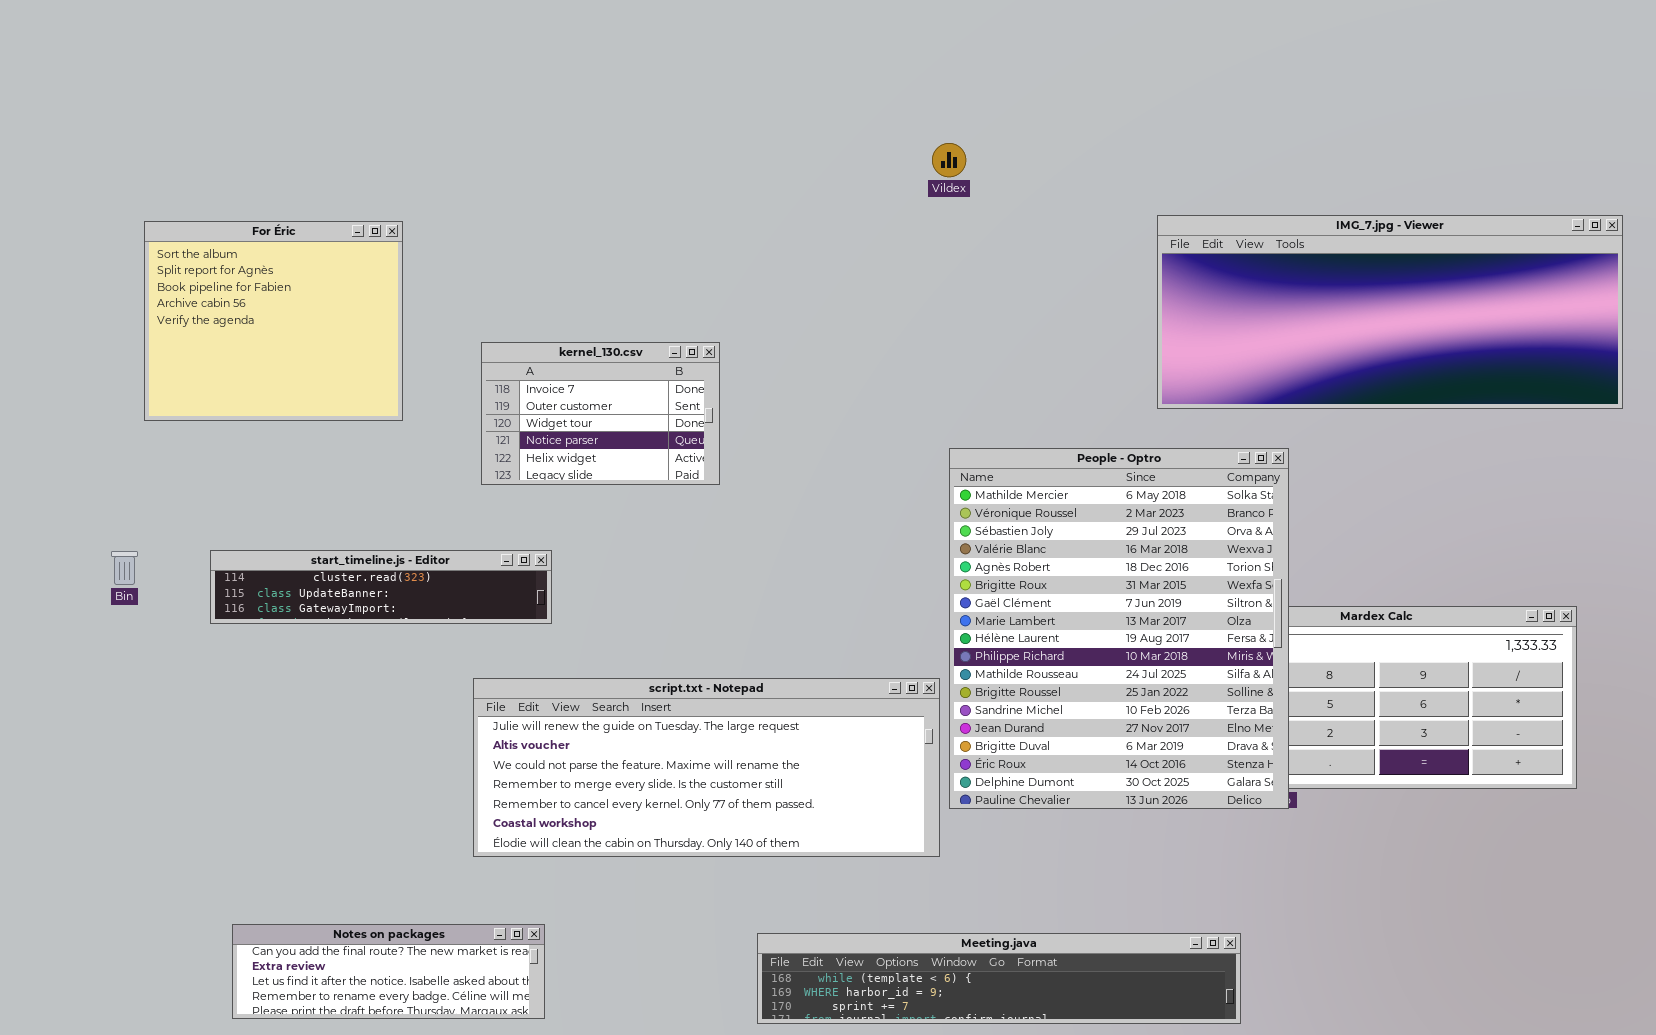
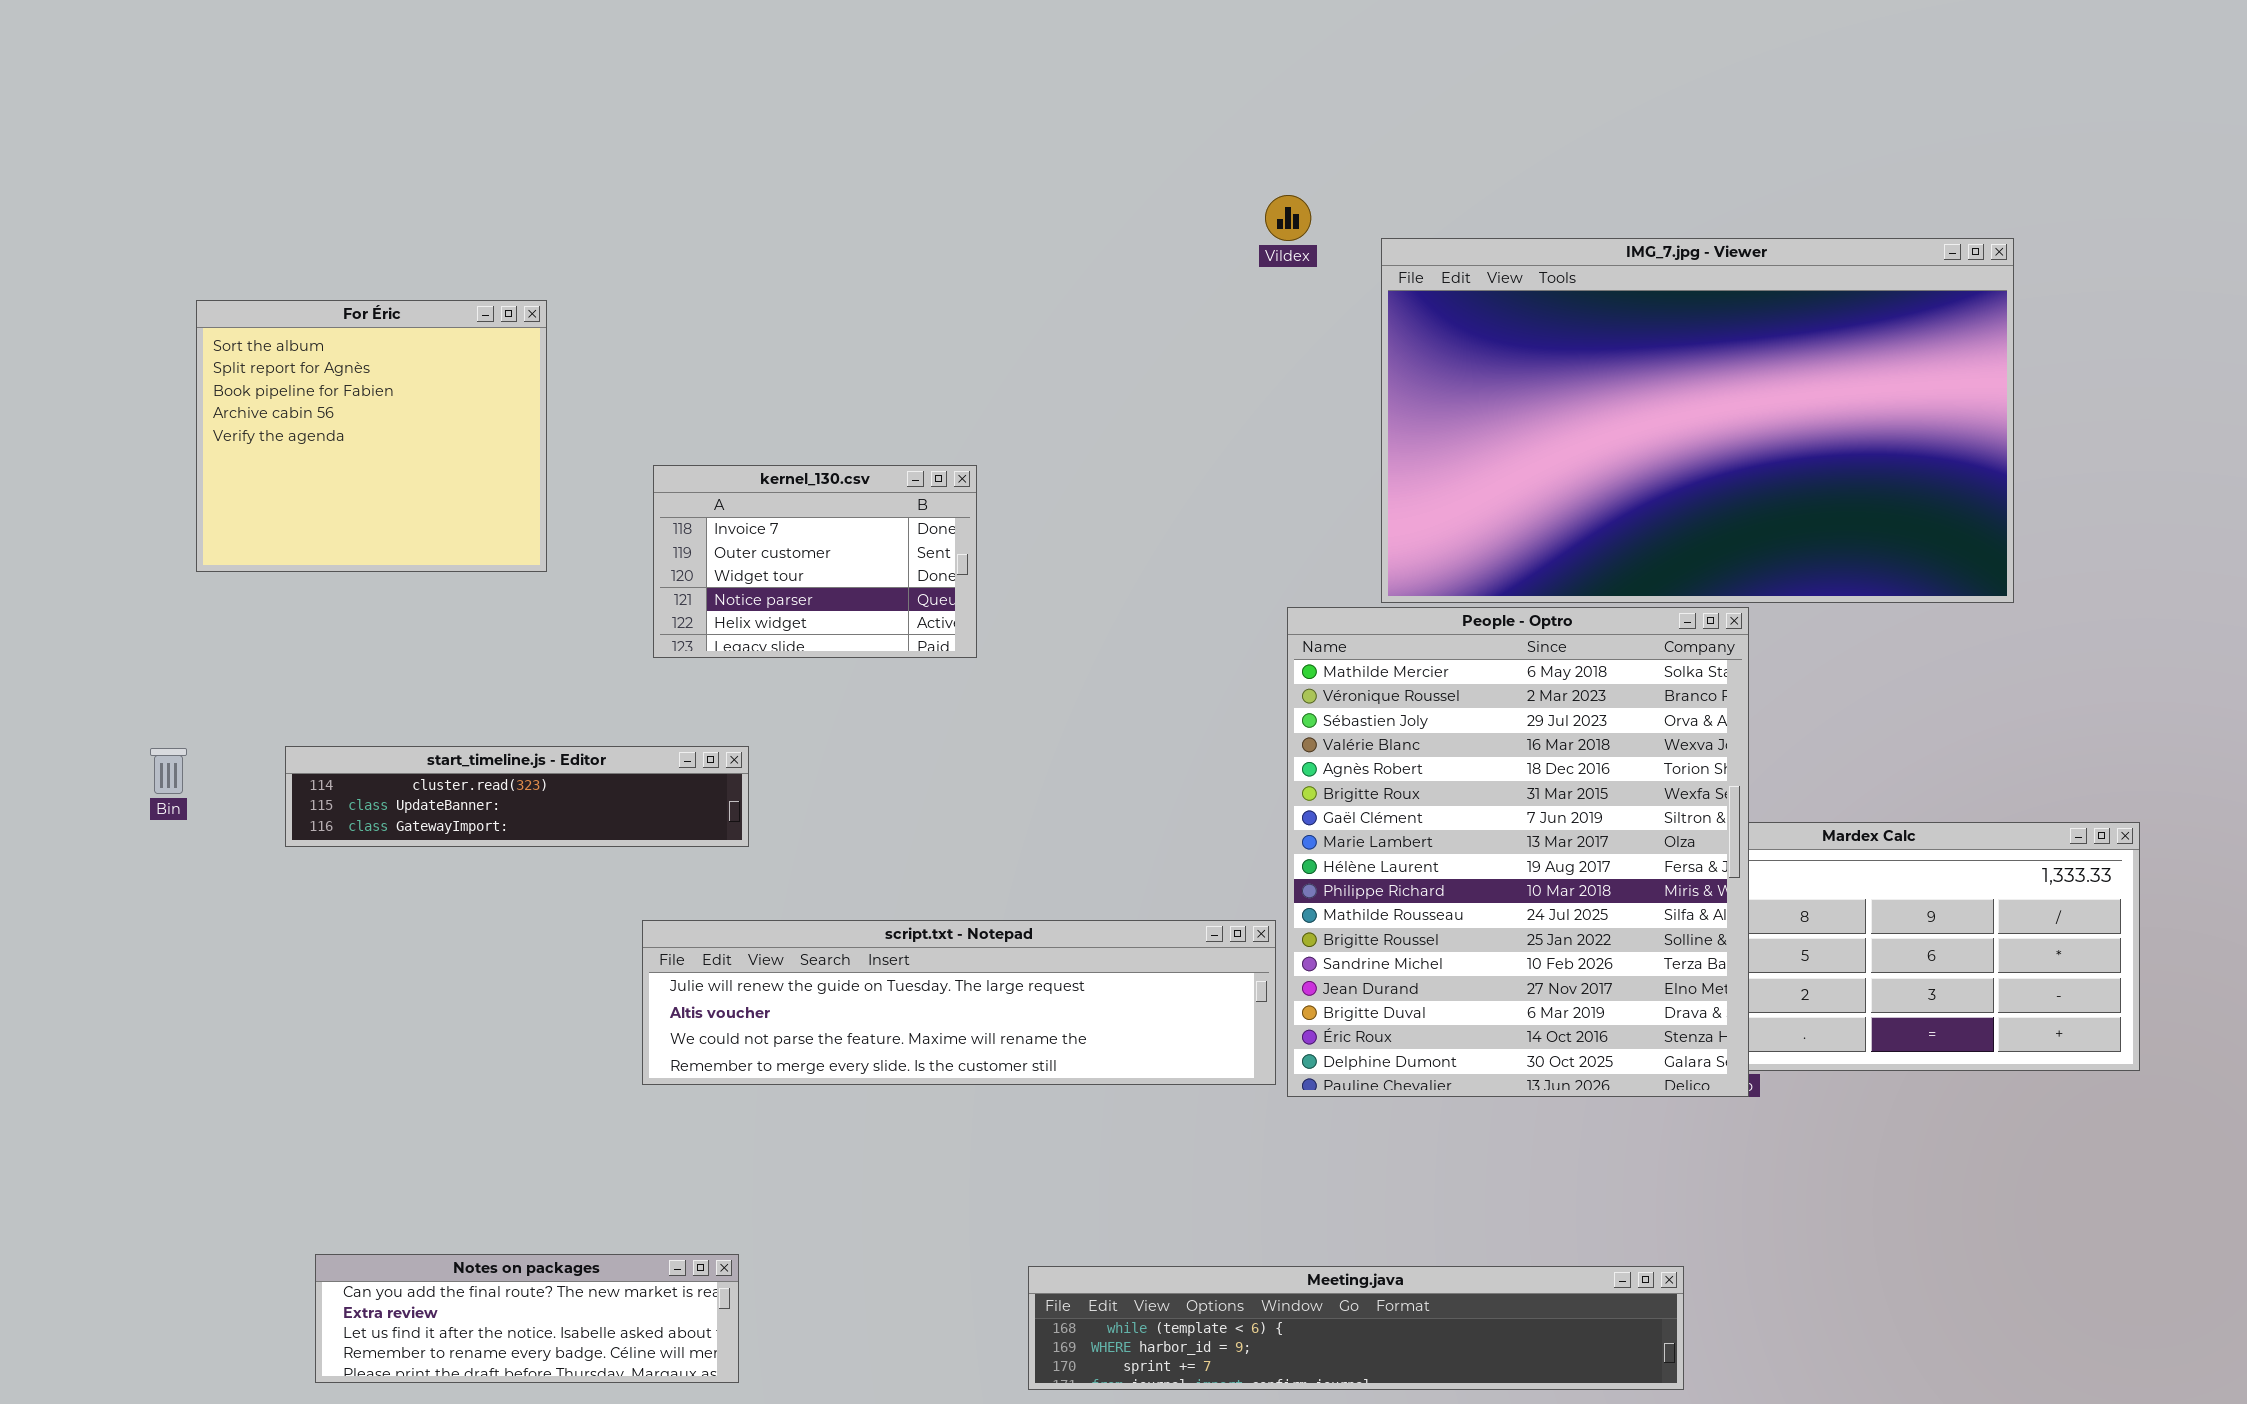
IMG_7.jpg - Viewer: [1157,215,1623,409] -> [1381,238,2014,603], moved, resized
script.txt - Notepad: [473,678,940,857] -> [642,920,1276,1085], resized

